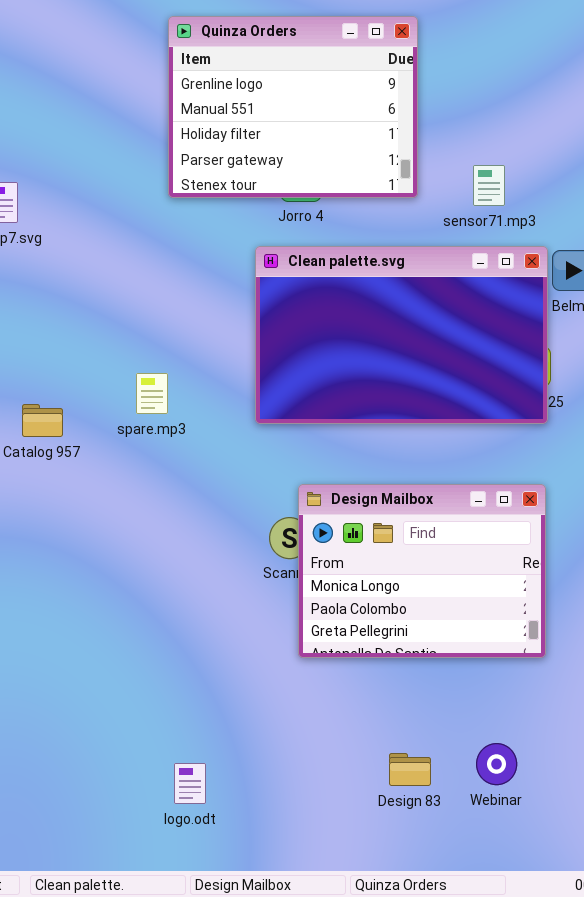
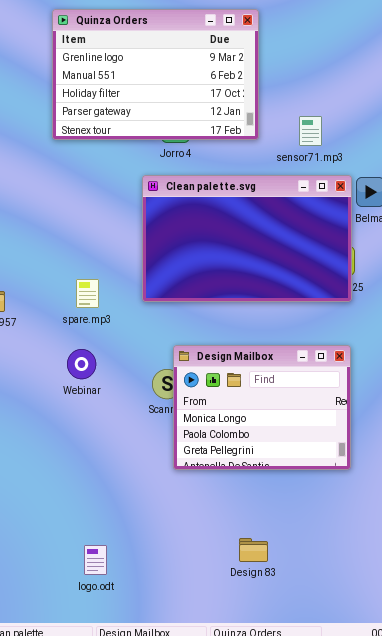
Quinza Orders: [168,16,418,198] -> [52,9,259,140], resized
spare.mp3: [136,373,168,414] -> [76,279,99,308], moved
Webinar: [476,743,517,785] -> [67,349,96,379], moved

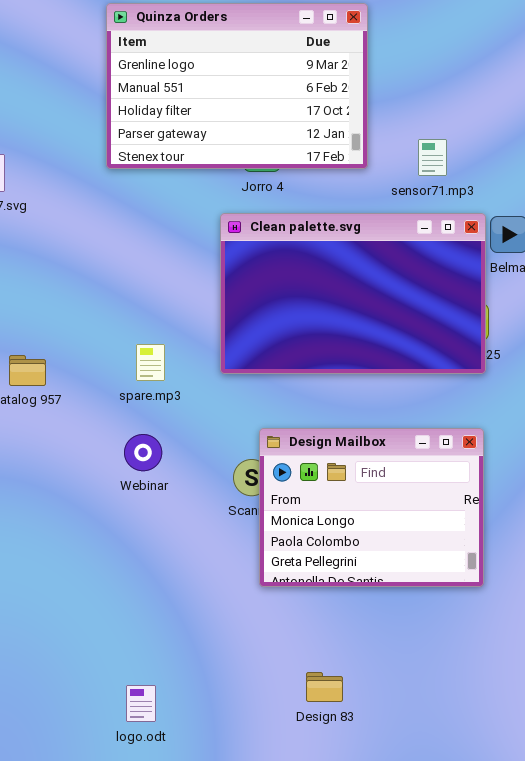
Design 83: [239,538,268,562] -> [306,672,343,702], moved
logo.odt: [84,545,107,575] -> [126,685,156,722], moved

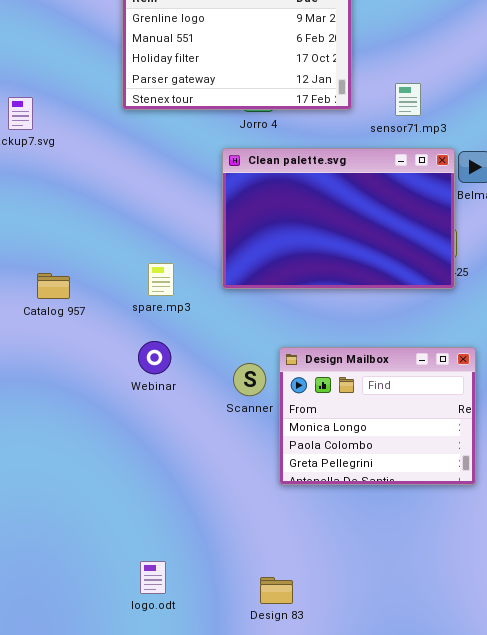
Design Mailbox: [259,428,484,587] -> [279,347,476,485], moved
Design 83: [306,672,343,702] -> [260,577,293,604], moved

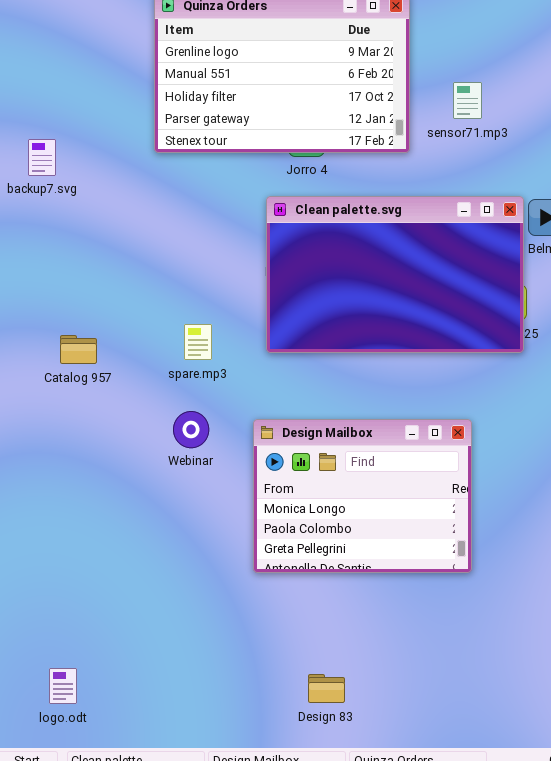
sensor71.mp3: [395,83,421,116] -> [453,82,482,119], moved
Design Mailbox: [279,347,476,485] -> [253,419,472,573], moved
logo.odt: [140,561,166,594] -> [49,668,77,704], moved

